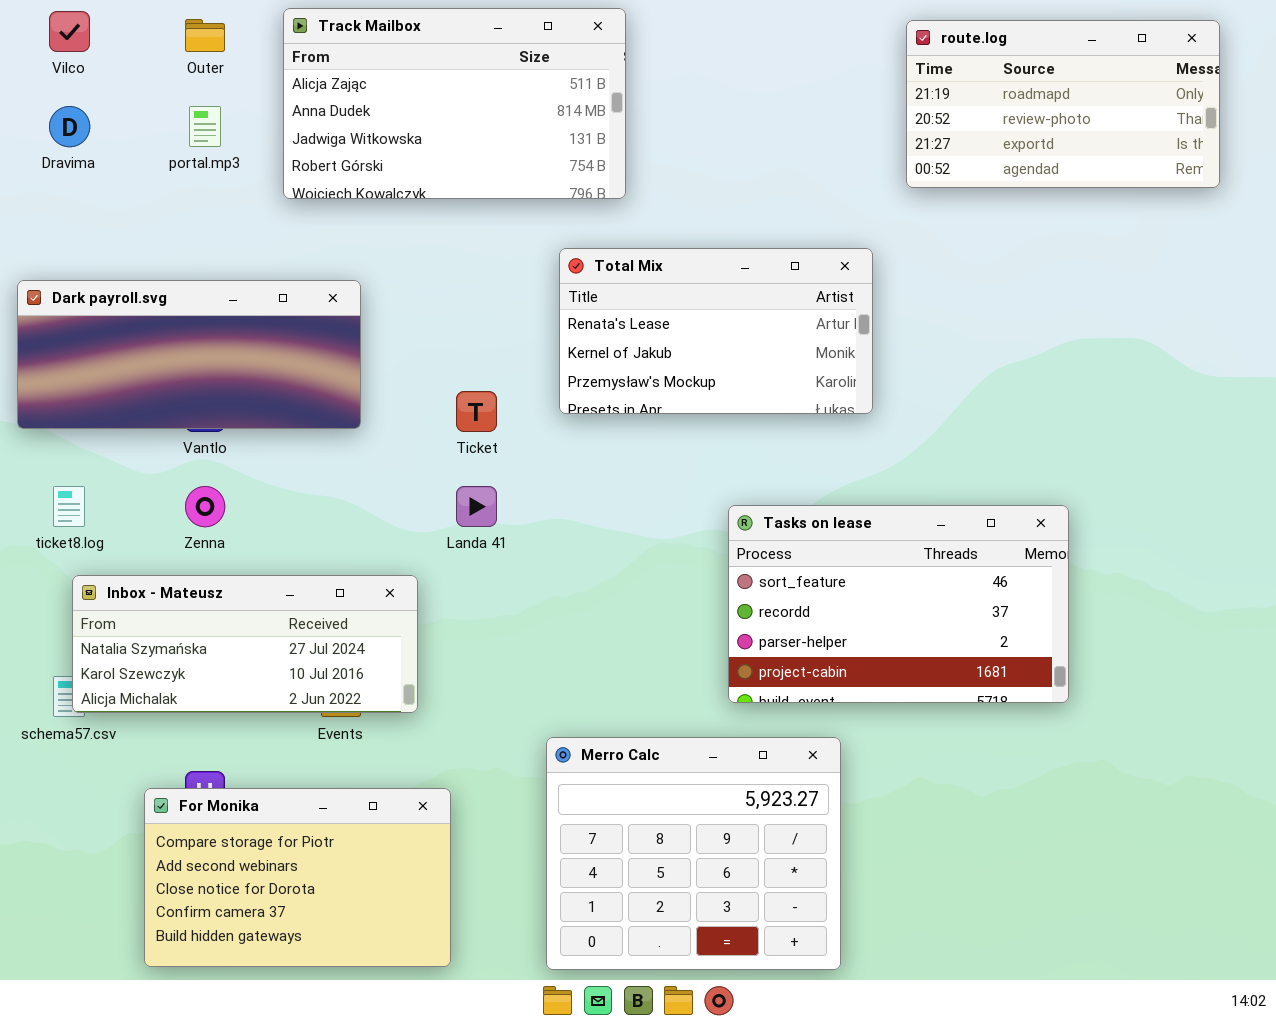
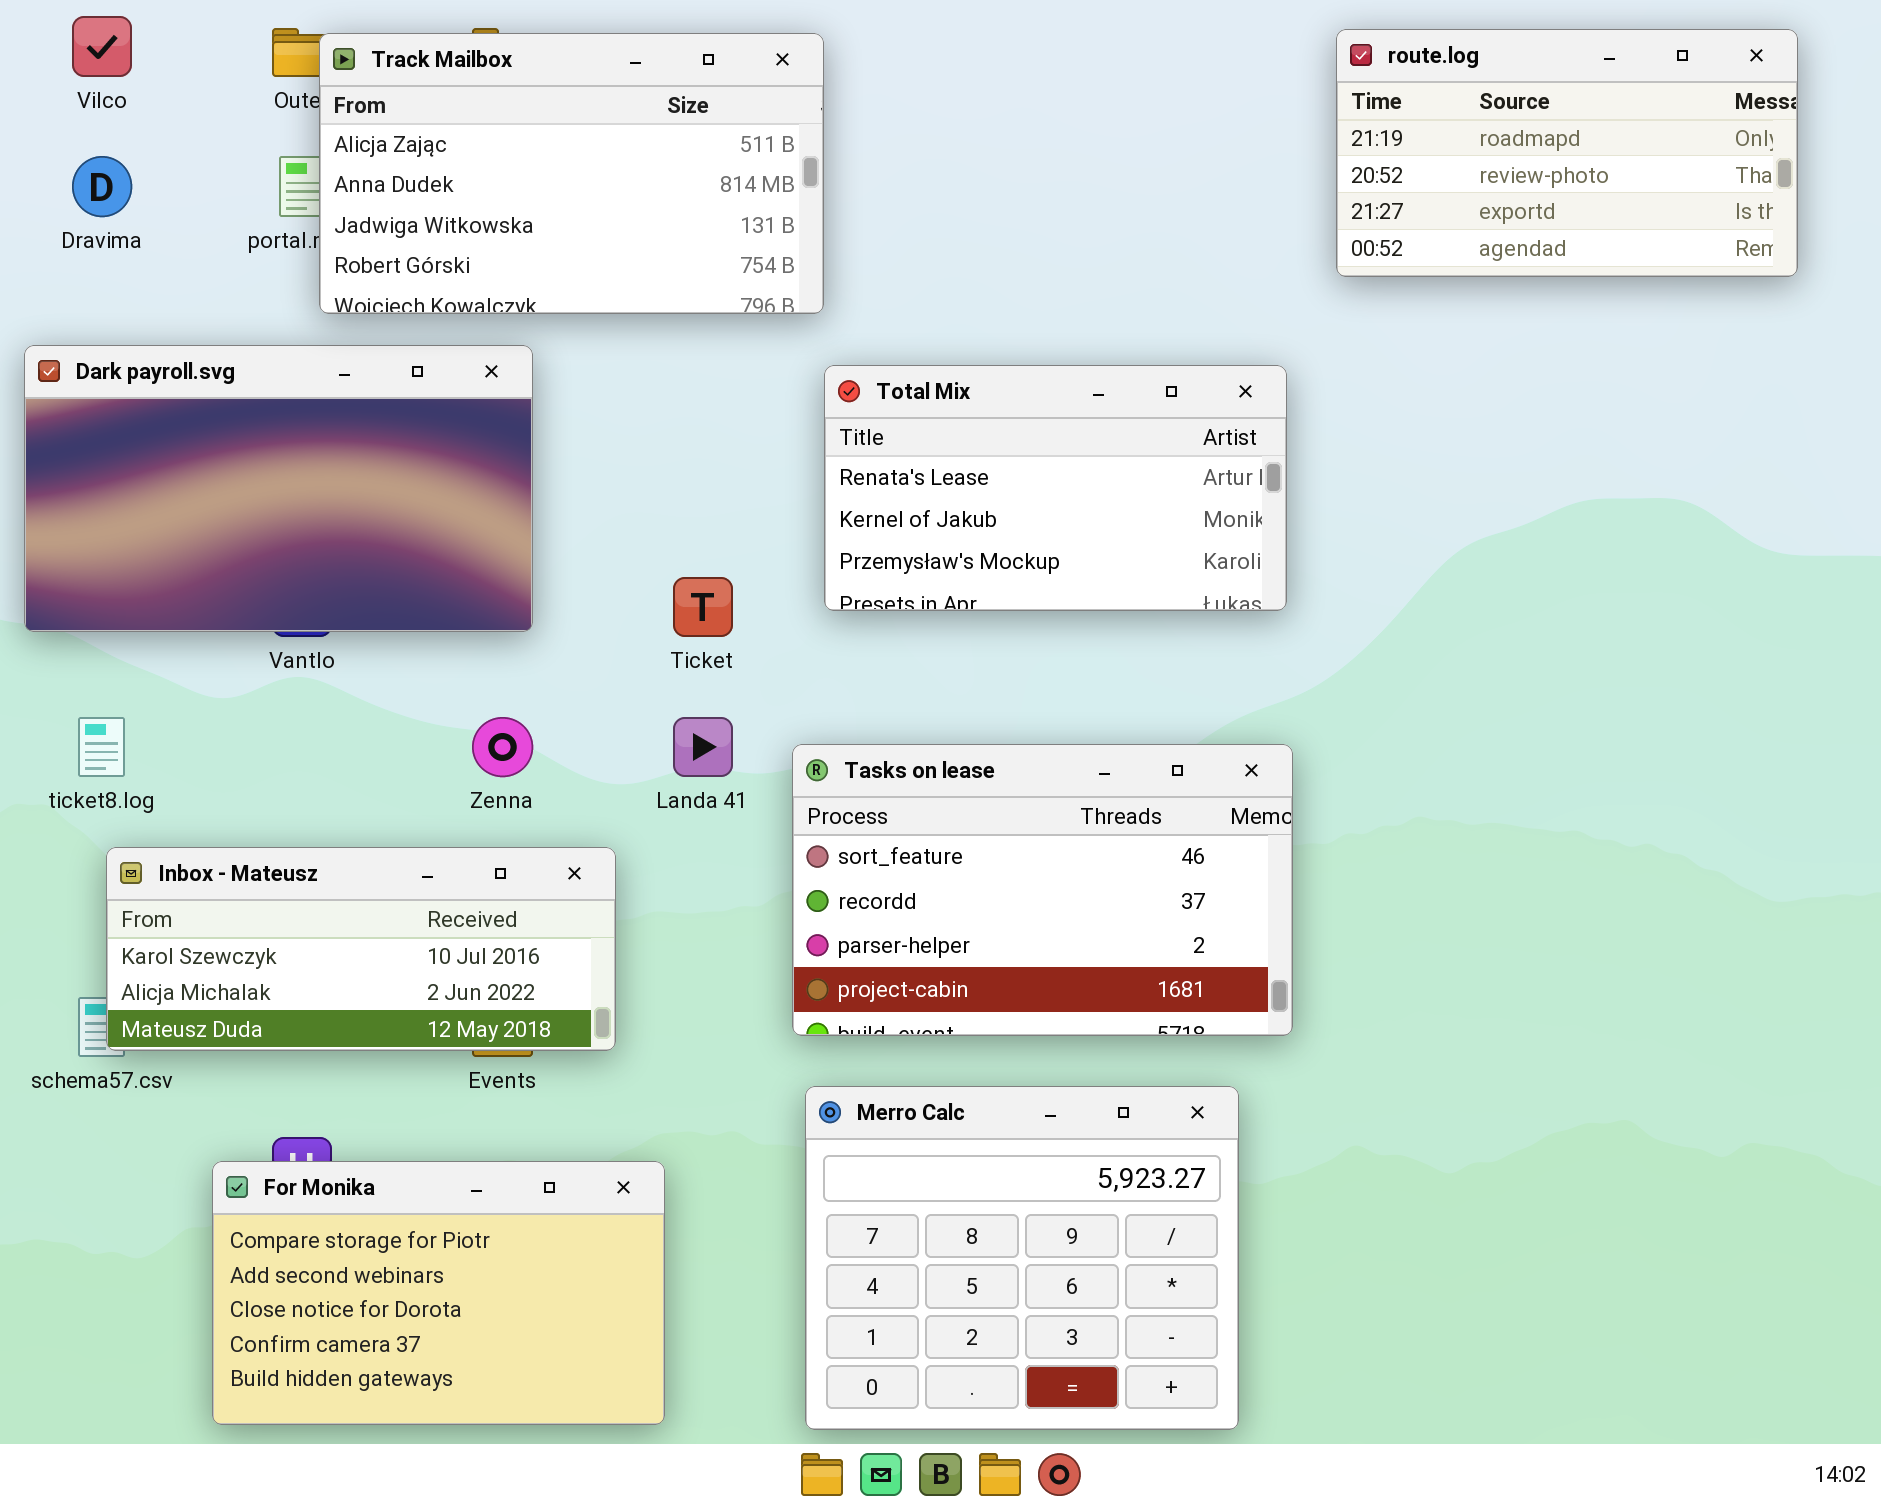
Track Mailbox: [283,8,626,199] -> [319,33,824,314], moved
Dark payroll.svg: [17,280,361,429] -> [24,345,533,632], resized
Zenna: [185,486,225,527] -> [472,717,533,777], moved
Tasks on lease: [728,505,1069,703] -> [792,744,1293,1036], moved
Inbox - Mateusz: [72,575,418,713] -> [106,847,616,1051], scrolled down 1 row

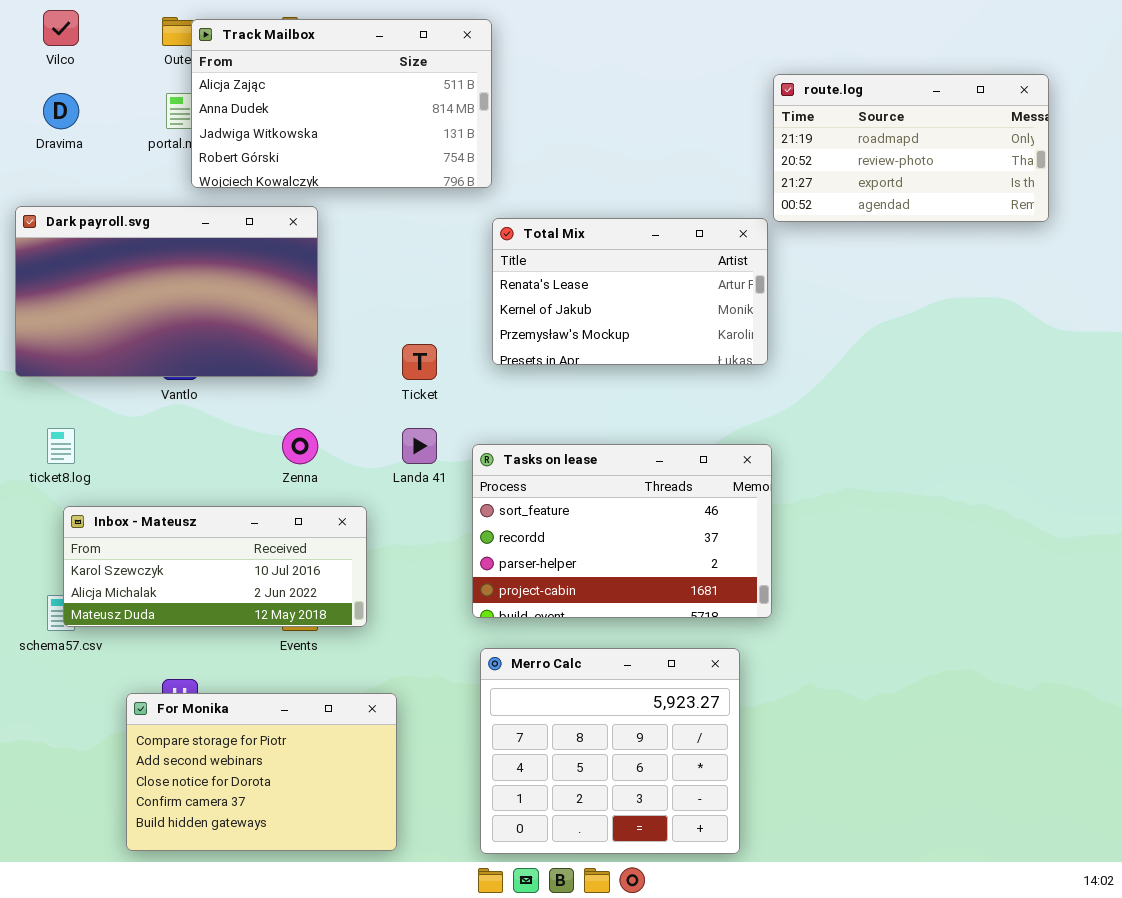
route.log: [1336,29,1798,277] -> [773,74,1049,222], moved

